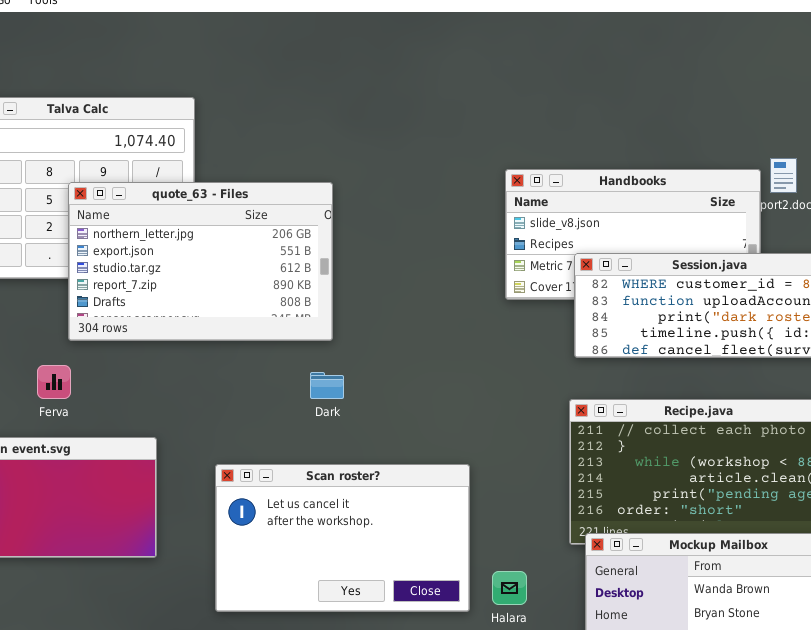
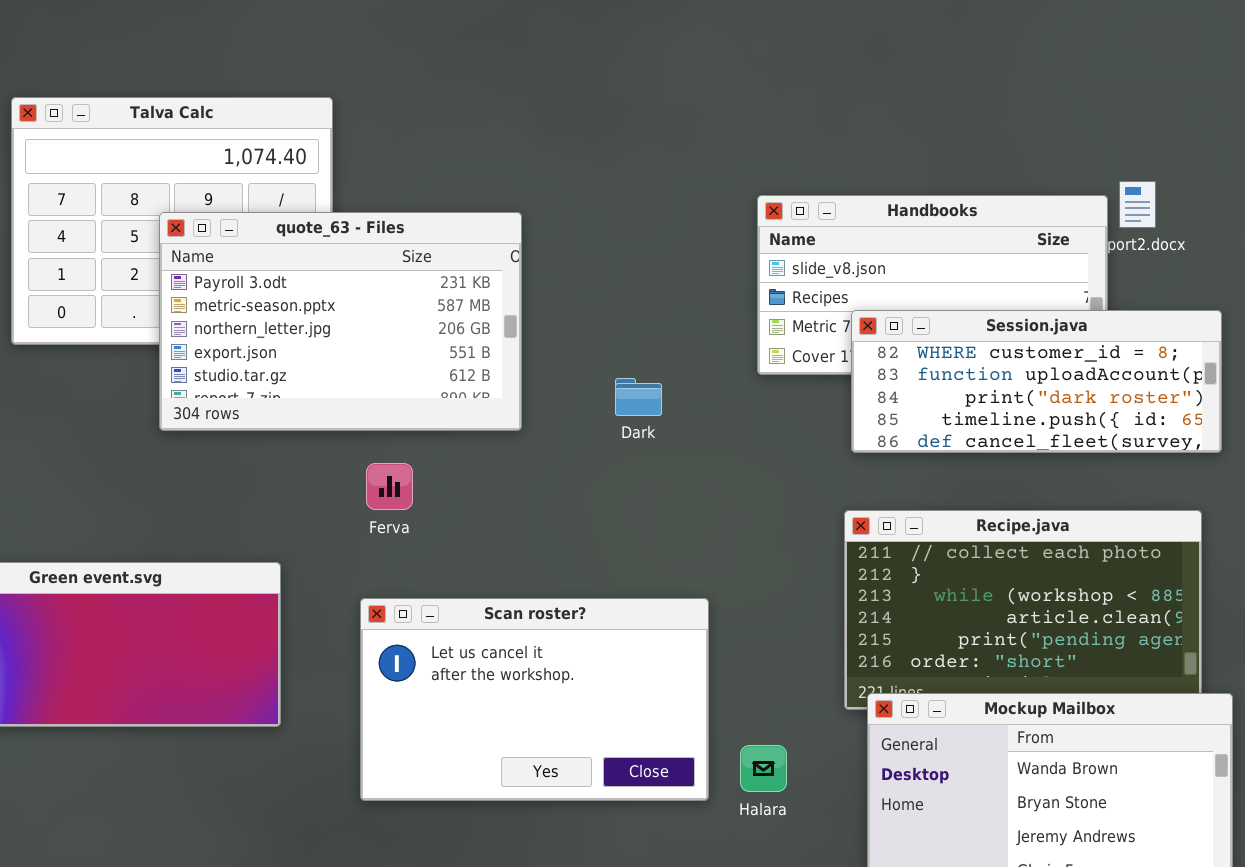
quote_63 - Files: [68,182,333,341] -> [159,212,522,431], scrolled up 2 rows
Ferva: [37,365,71,399] -> [366,463,413,510], moved
Dark: [310,372,344,399] -> [615,378,662,416], moved

